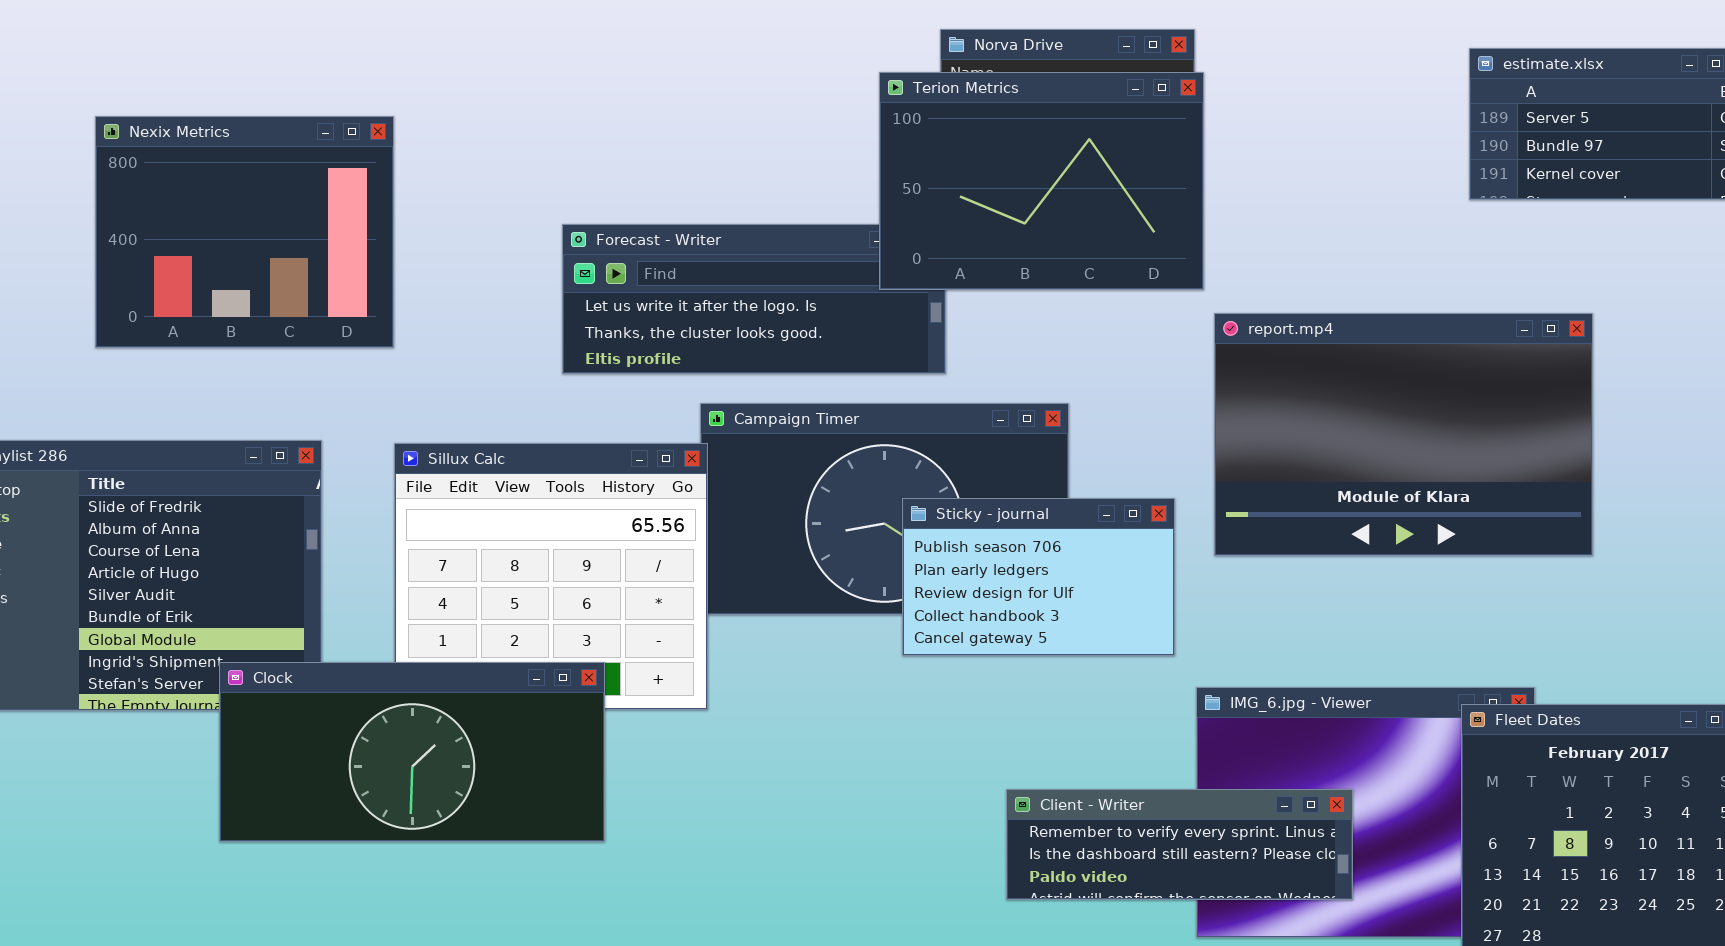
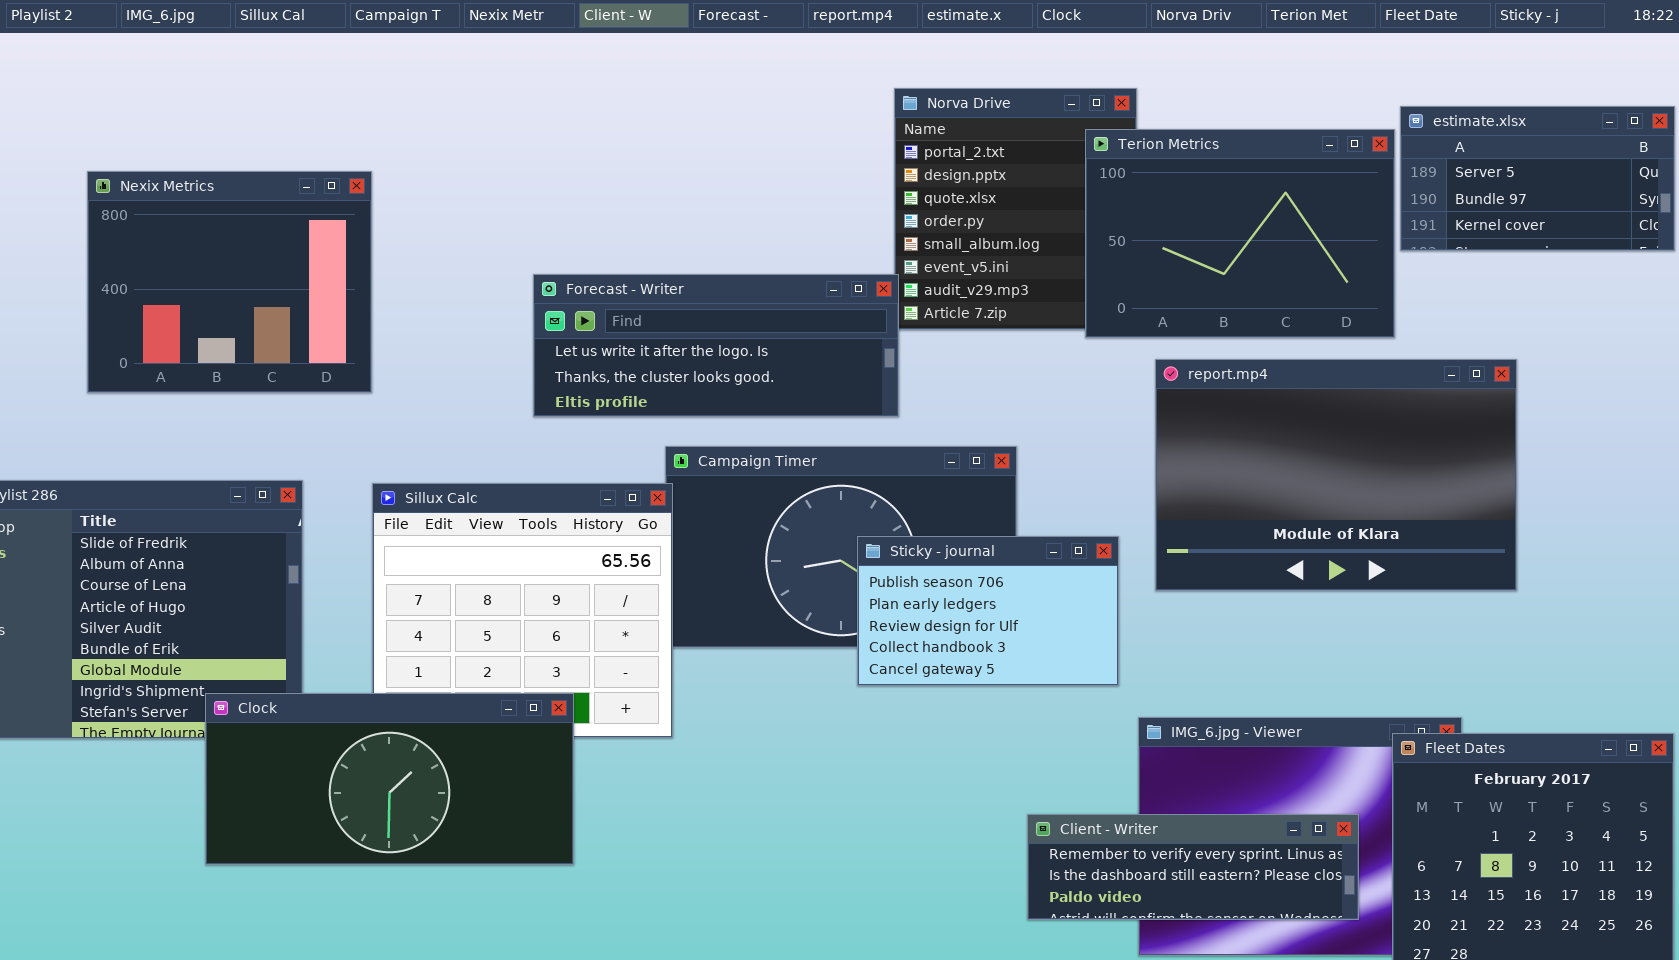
Terion Metrics: [879,72,1204,290] -> [1085,129,1395,338], moved
Client - Writer: [1006,789,1353,900] -> [1027,814,1359,920], moved

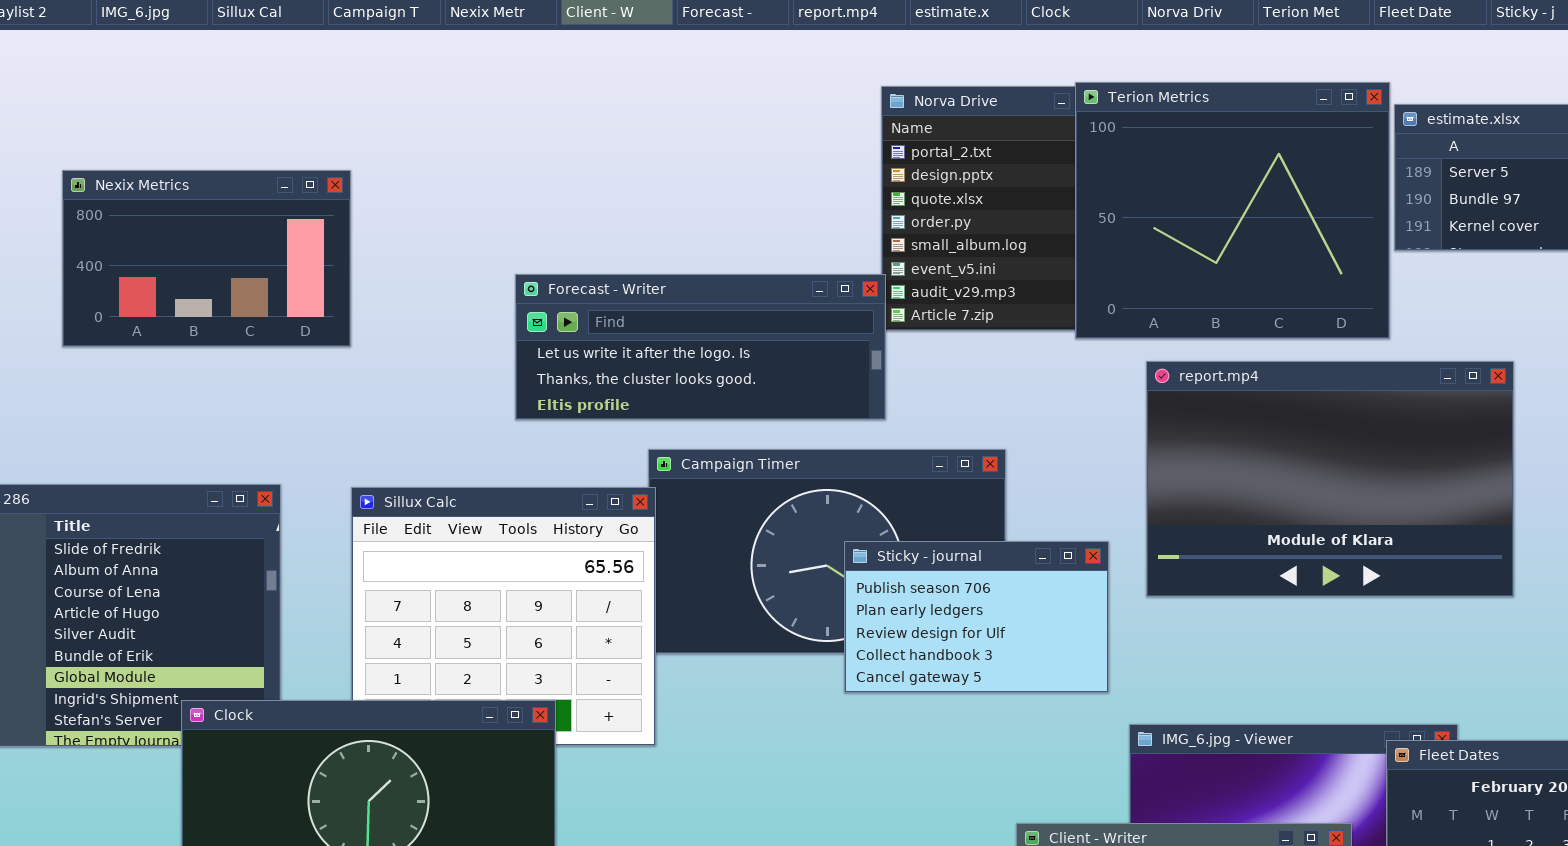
Terion Metrics: [1085,129,1395,338] -> [1075,82,1390,339], resized
Nexix Metrics: [87,171,372,393] -> [62,170,351,347], resized

